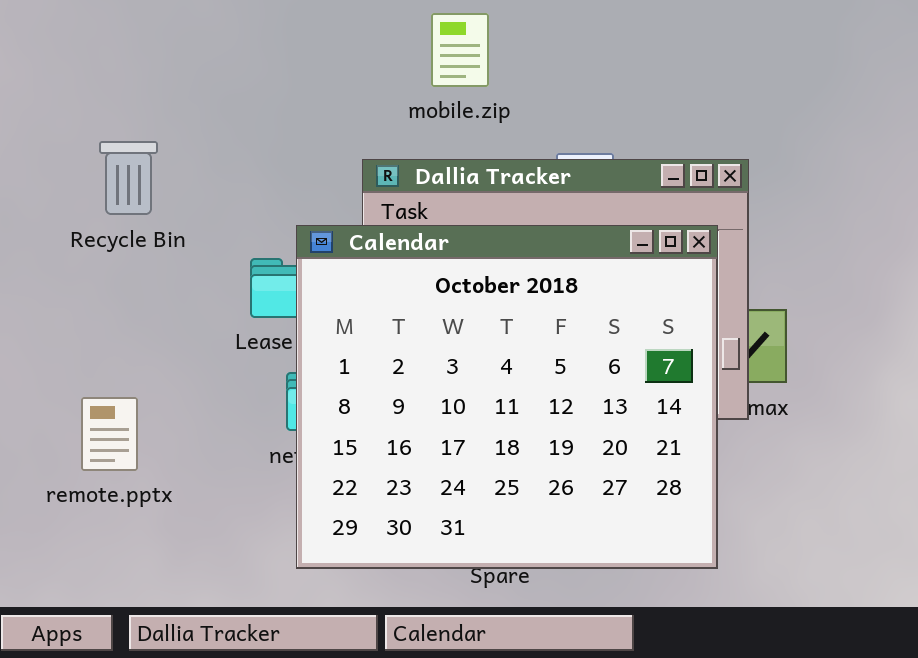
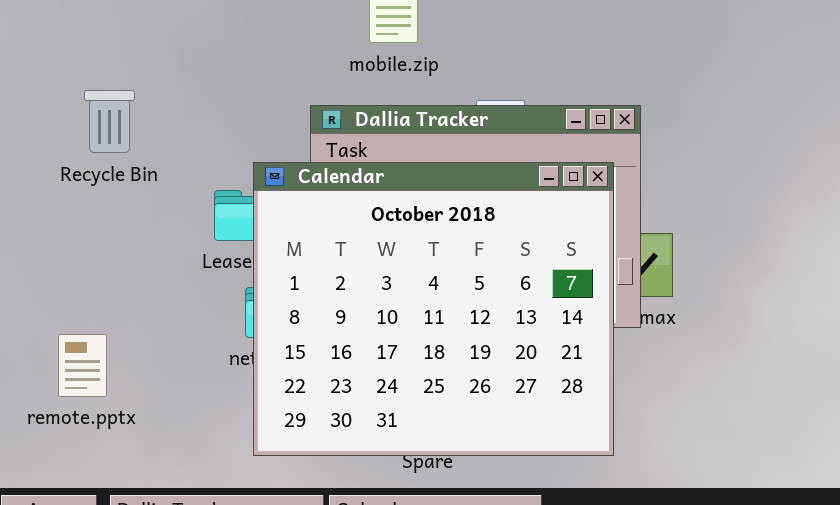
remote.pptx: [81,397,138,471] -> [58,334,107,397], moved

